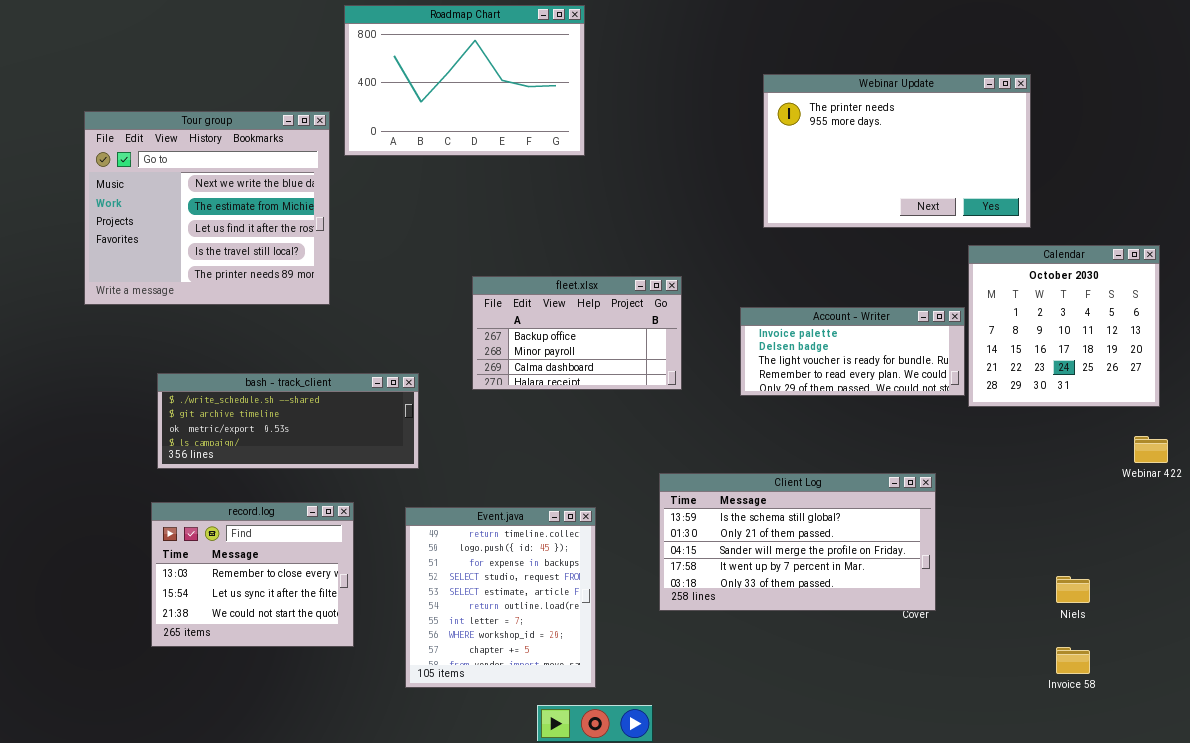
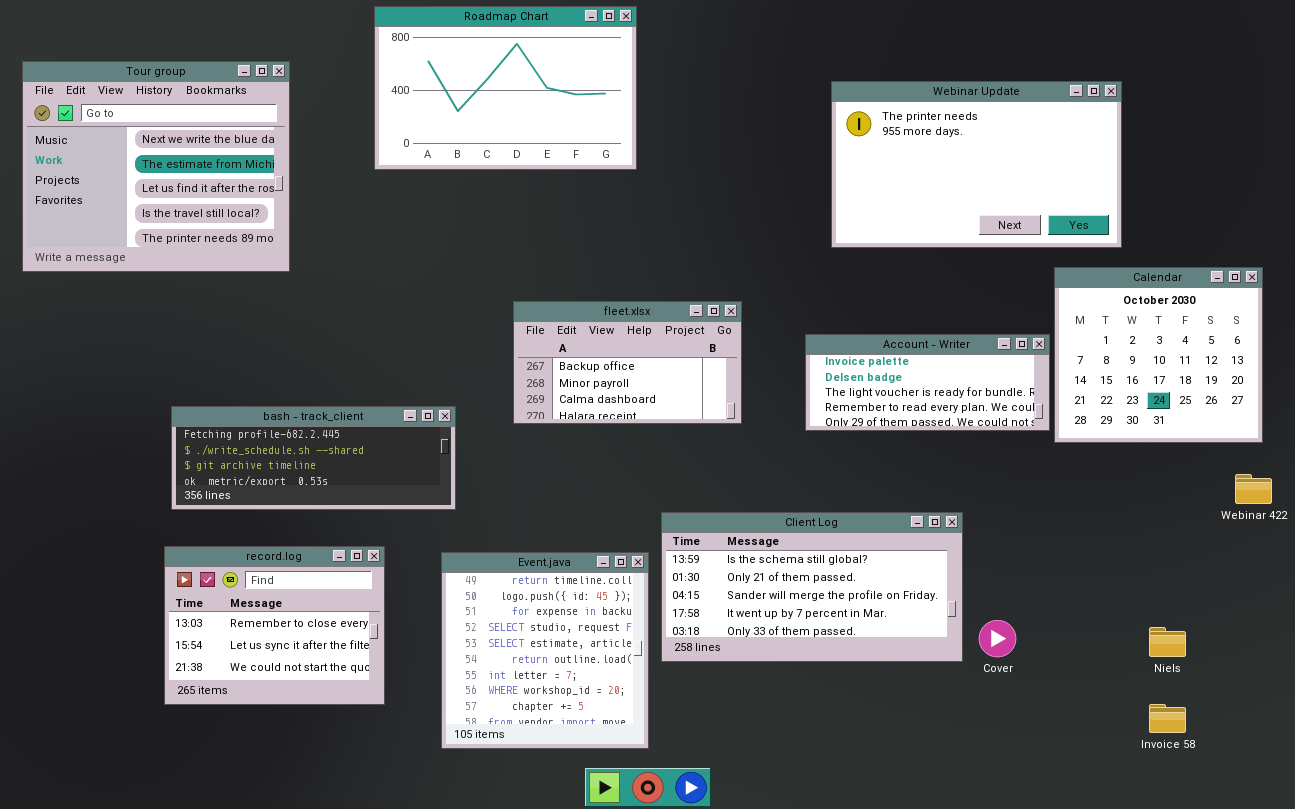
Tour group: [84,111,330,305] -> [22,61,290,272], moved
bash - track_client: [157,373,419,469] -> [171,406,456,510], scrolled up 1 row
Client Log: [659,473,936,611] -> [661,512,963,662], moved

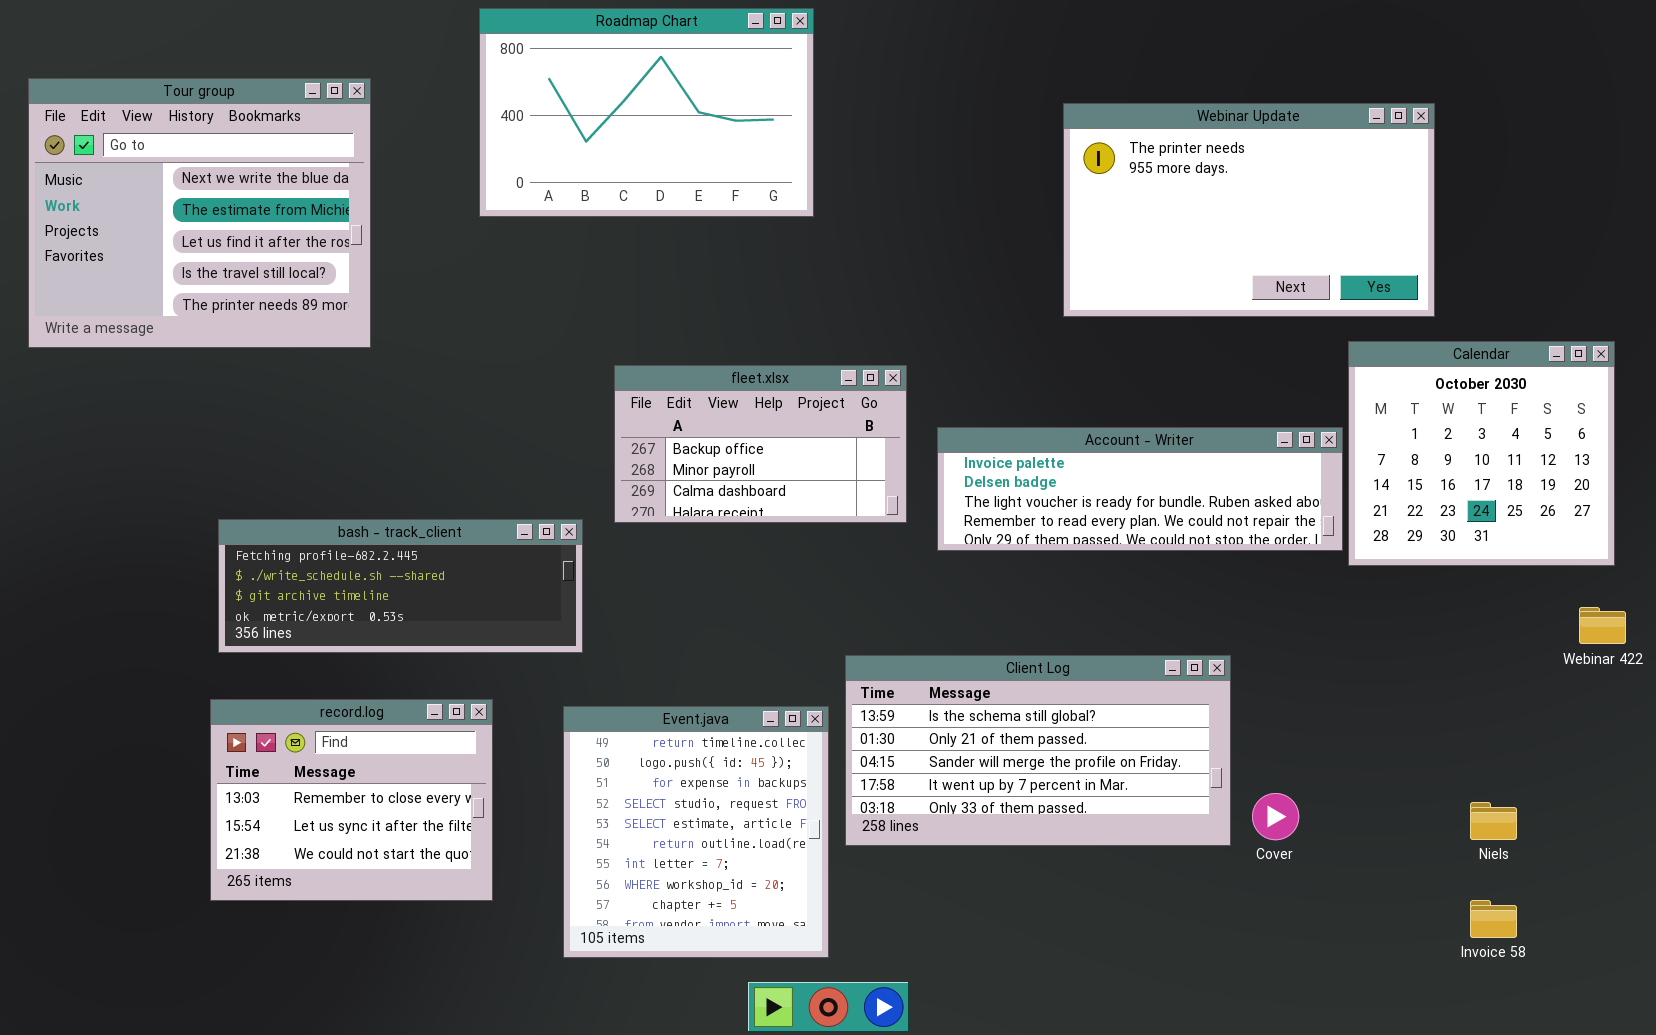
fleet.xlsx: [513,301,742,424] -> [614,365,907,523], moved
Account - Writer: [805,334,1050,431] -> [937,427,1343,551], resized

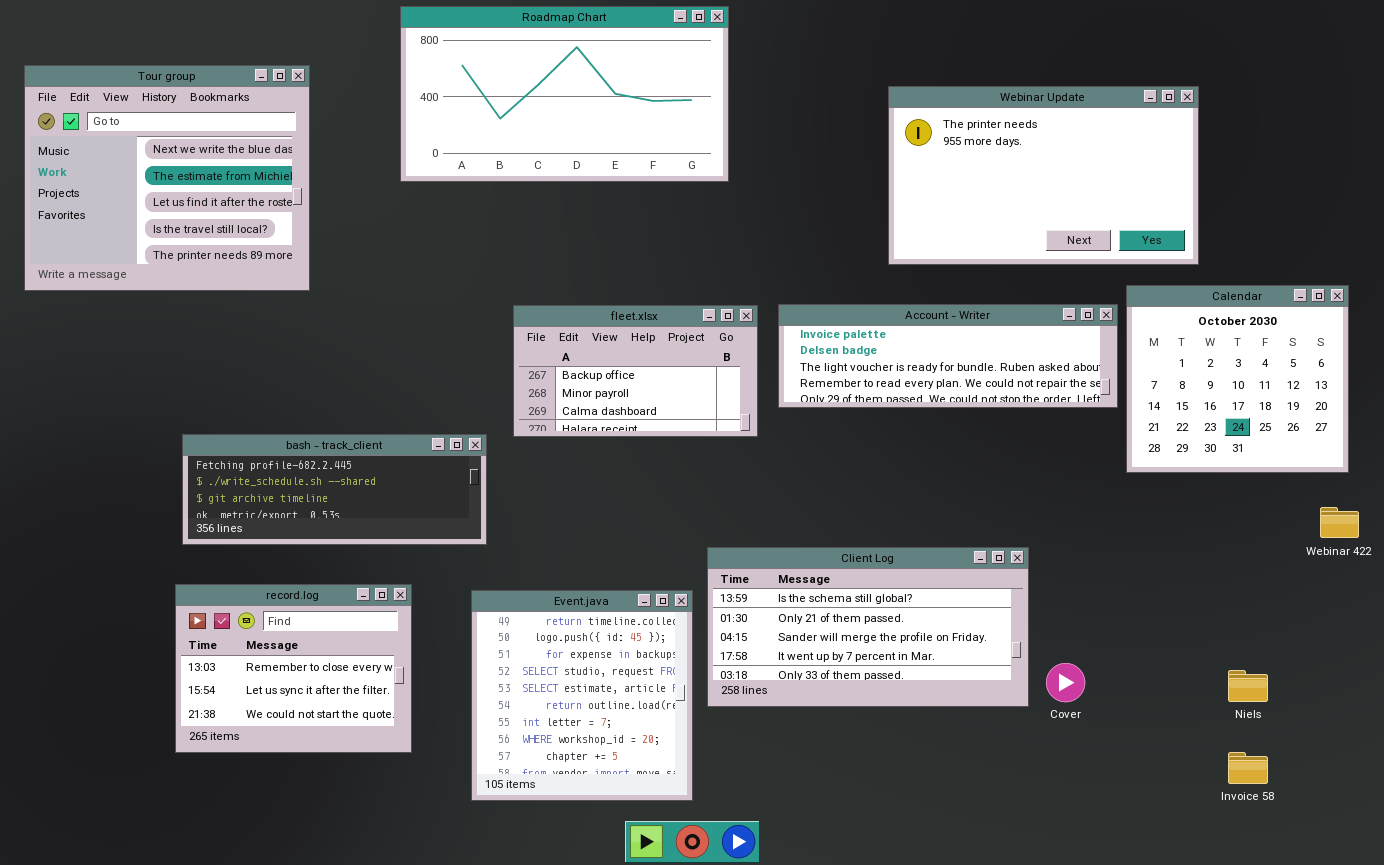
Roadmap Chart: [479,8,814,217] -> [400,6,729,182], resized
Account - Writer: [937,427,1343,551] -> [778,304,1118,408], moved

